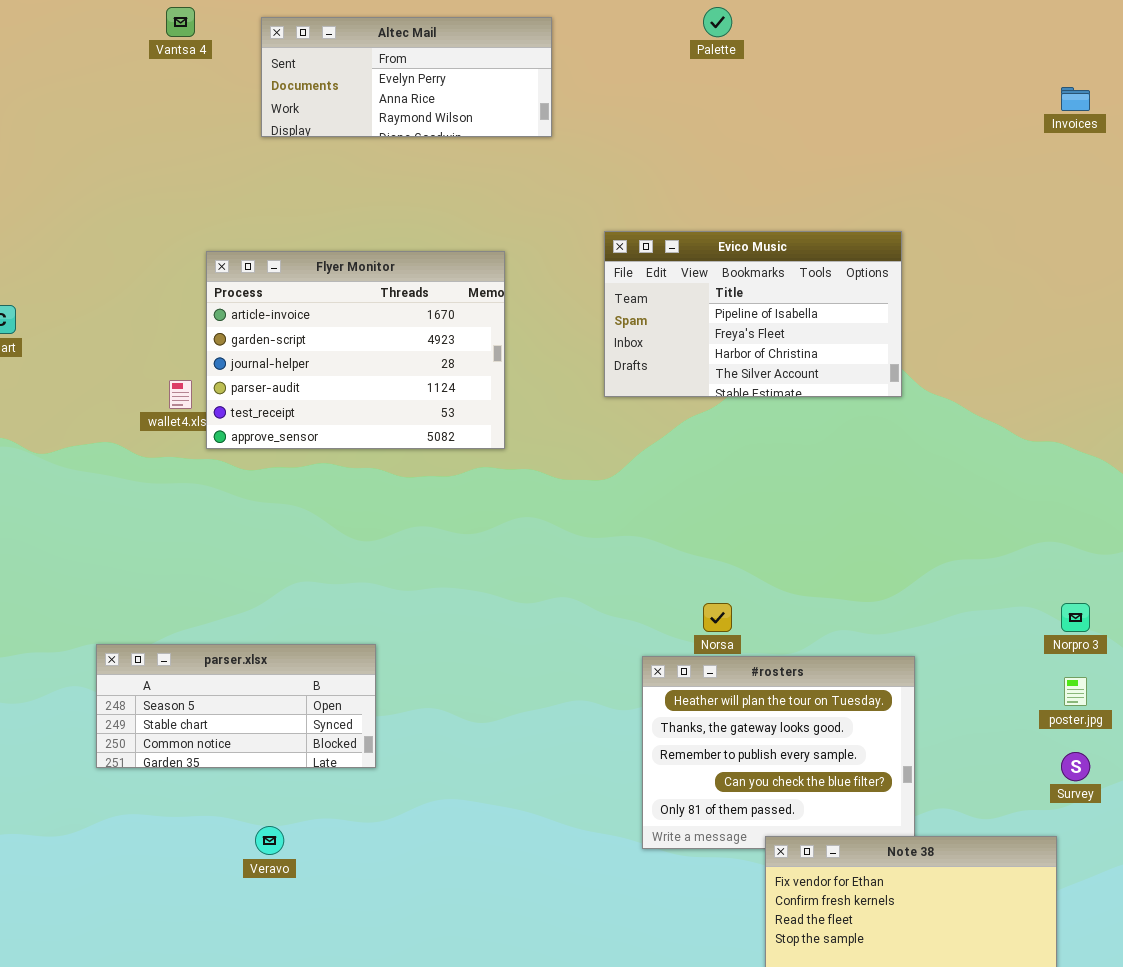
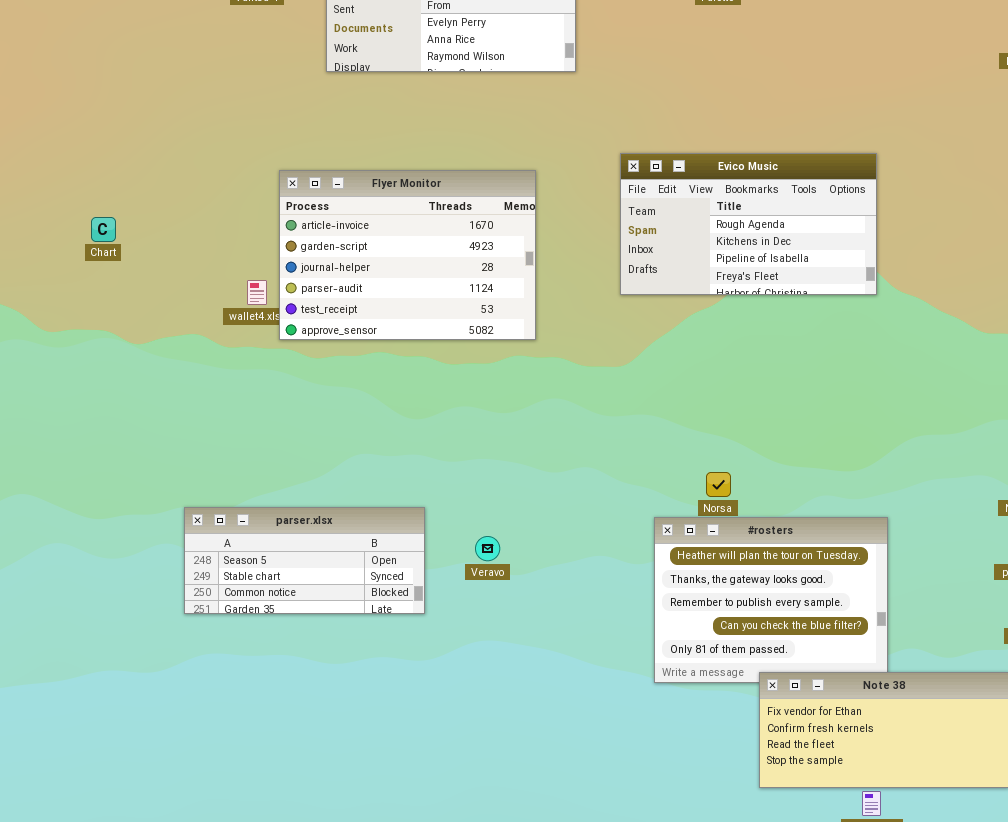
Evico Music: [604,231,902,397] -> [620,153,877,295], scrolled up 2 rows
Veravo: [255,826,284,855] -> [475,536,500,561], moved

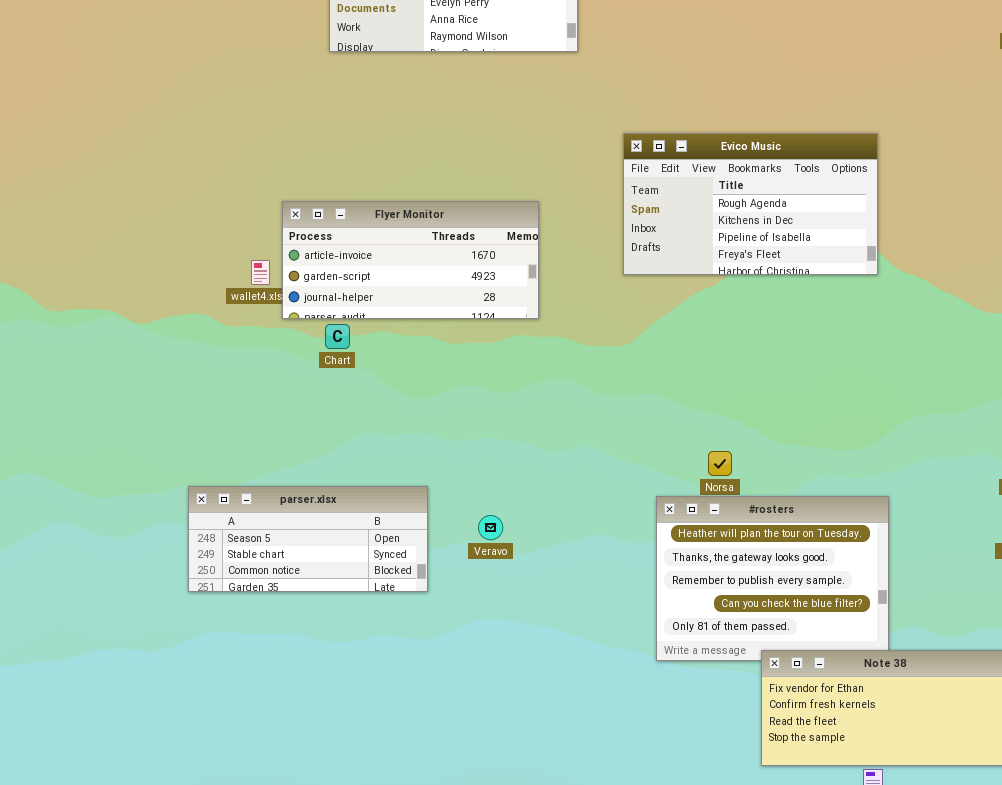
Flyer Monitor: [279,170,536,340] -> [282,201,539,319], resized
Chart: [91,217,116,242] -> [325,324,350,349], moved

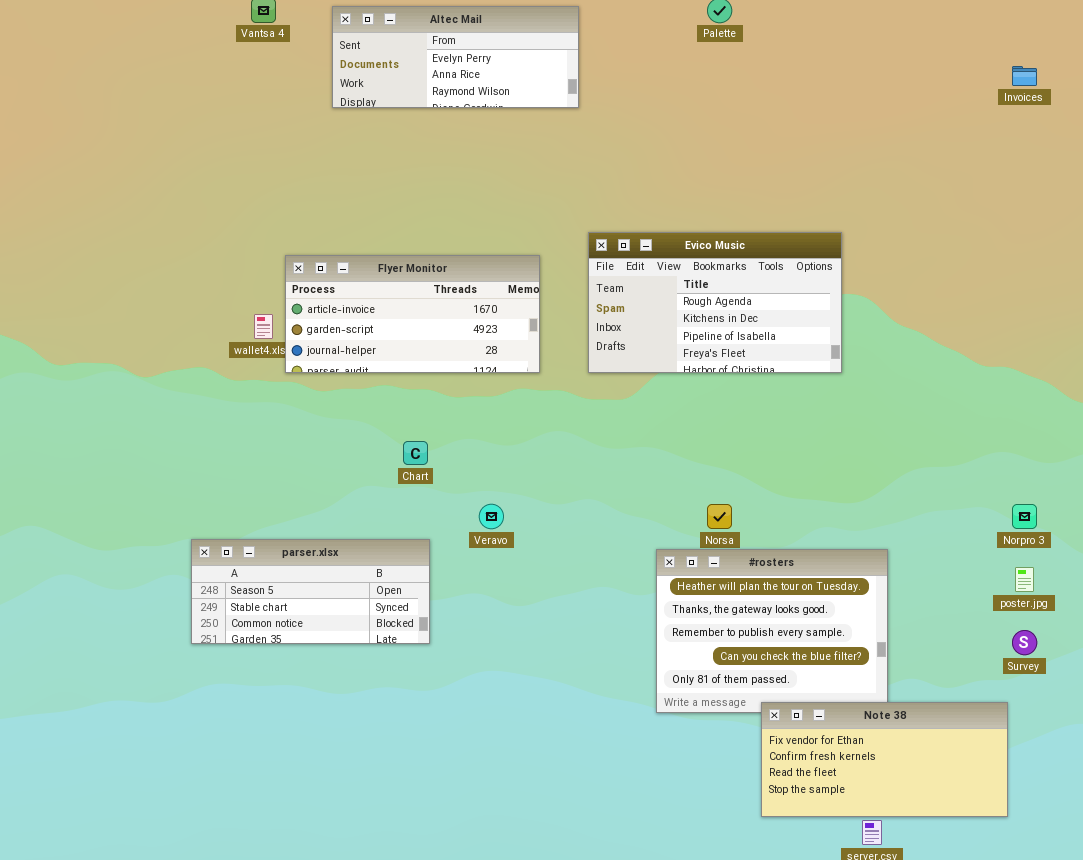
Evico Music: [623,133,878,275] -> [588,232,842,373], moved
Chart: [325,324,350,349] -> [403,441,428,465], moved
Veravo: [478,515,503,540] -> [479,504,504,529], moved

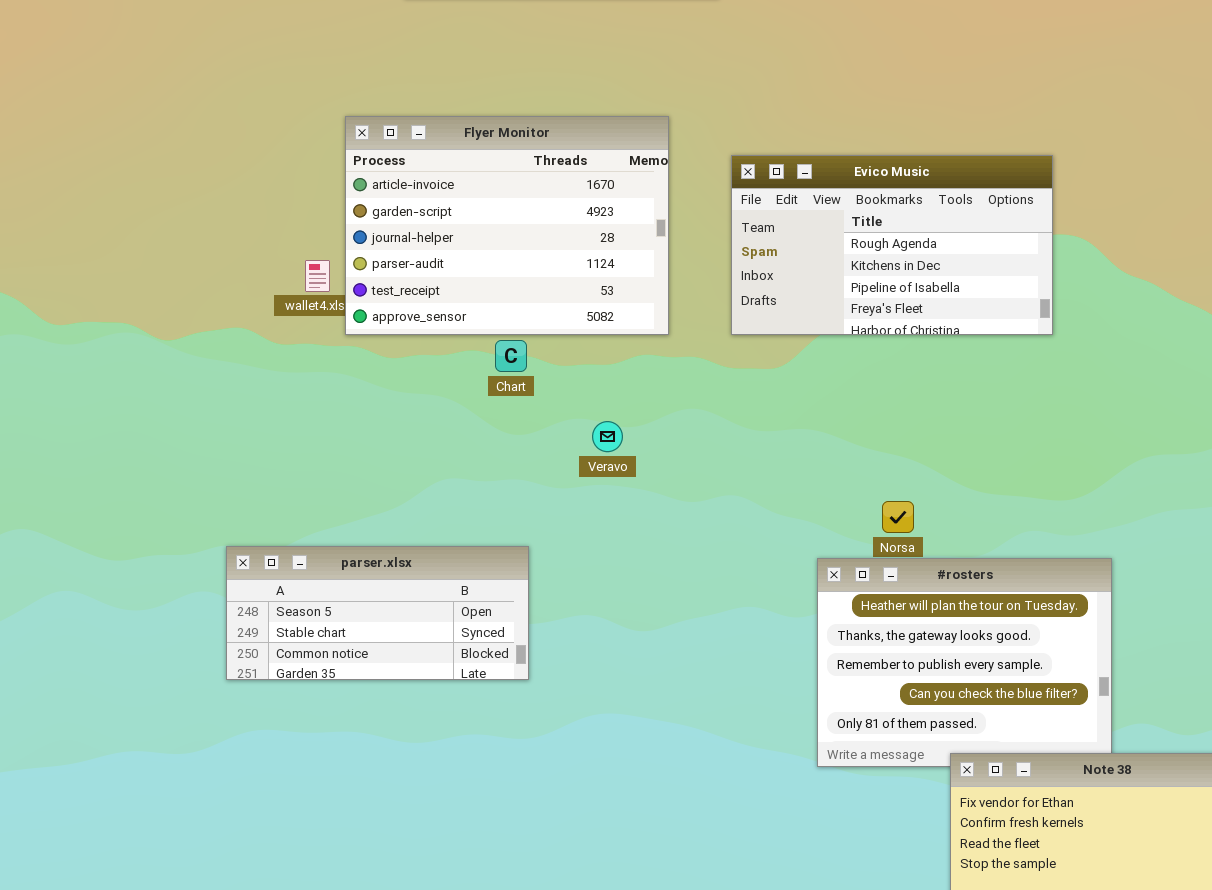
Flyer Monitor: [285,255,540,373] -> [345,116,669,335], resized
Chart: [403,441,428,465] -> [495,340,527,372], moved
Veravo: [479,504,504,529] -> [592,421,623,452], moved

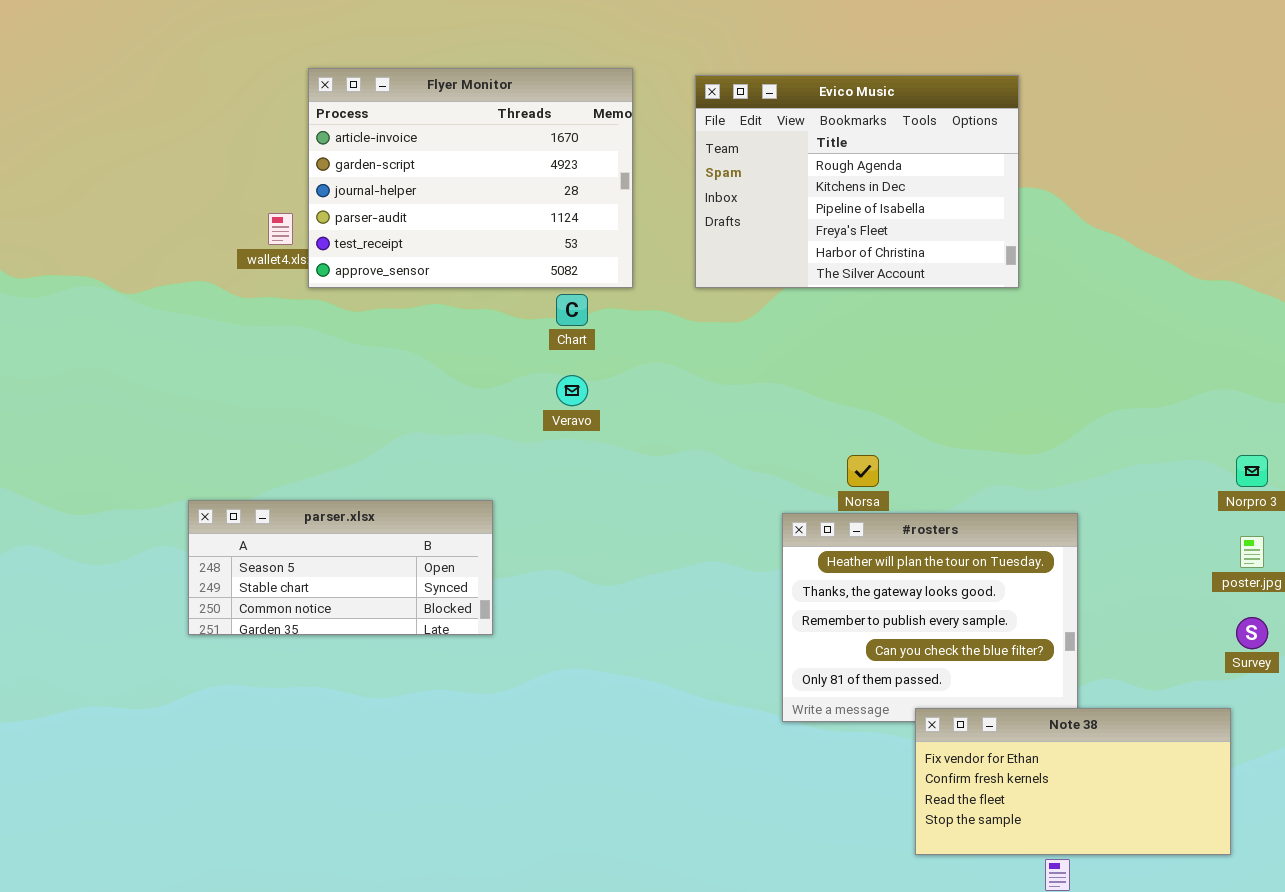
Evico Music: [731,155,1053,335] -> [695,75,1019,288], resized
Chart: [495,340,527,372] -> [556,294,588,326], moved

